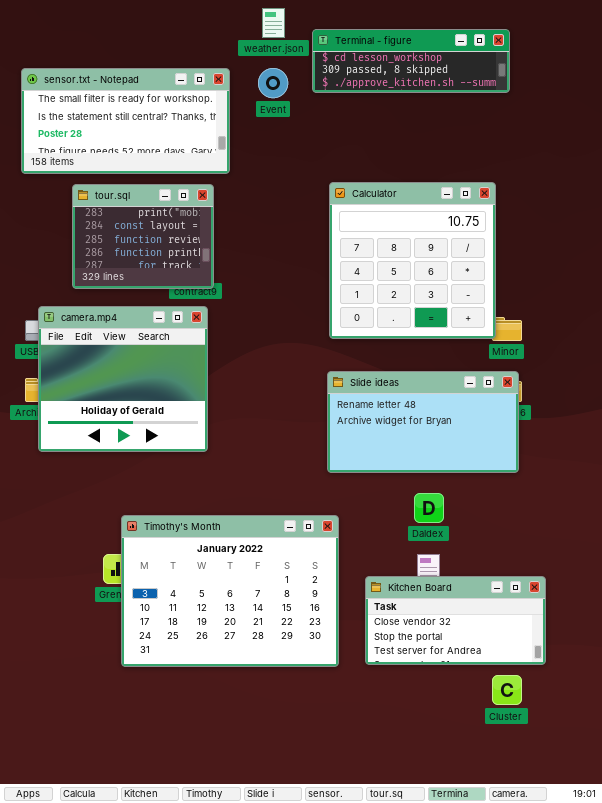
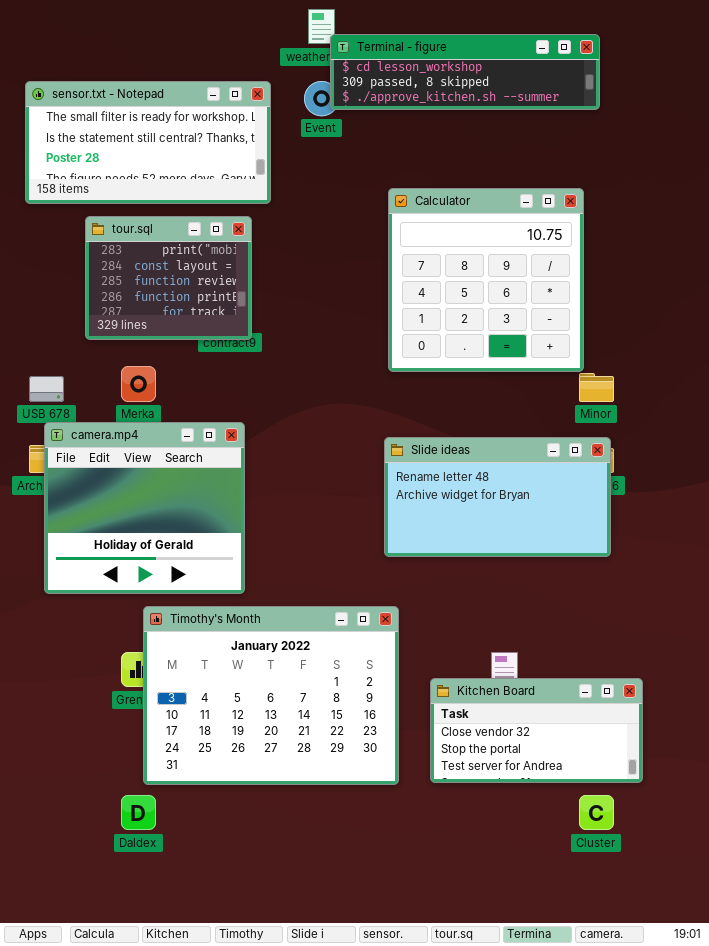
Terminal - figure: [312,29,510,93] -> [330,34,600,110], resized
Calculator: [329,182,496,339] -> [388,188,584,372], moved
camera.mp4: [38,306,208,452] -> [44,422,245,594], moved
Daldex: [414,493,444,523] -> [121,795,156,830], moved

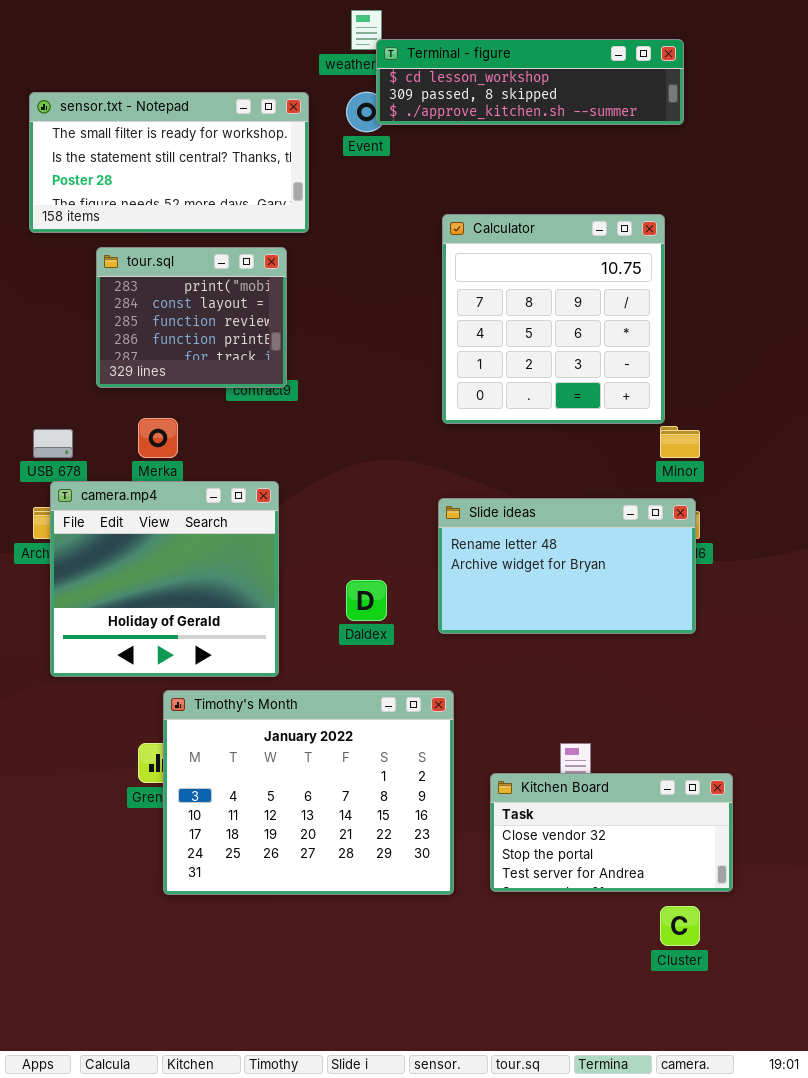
Daldex: [121,795,156,830] -> [346,580,387,621], moved

